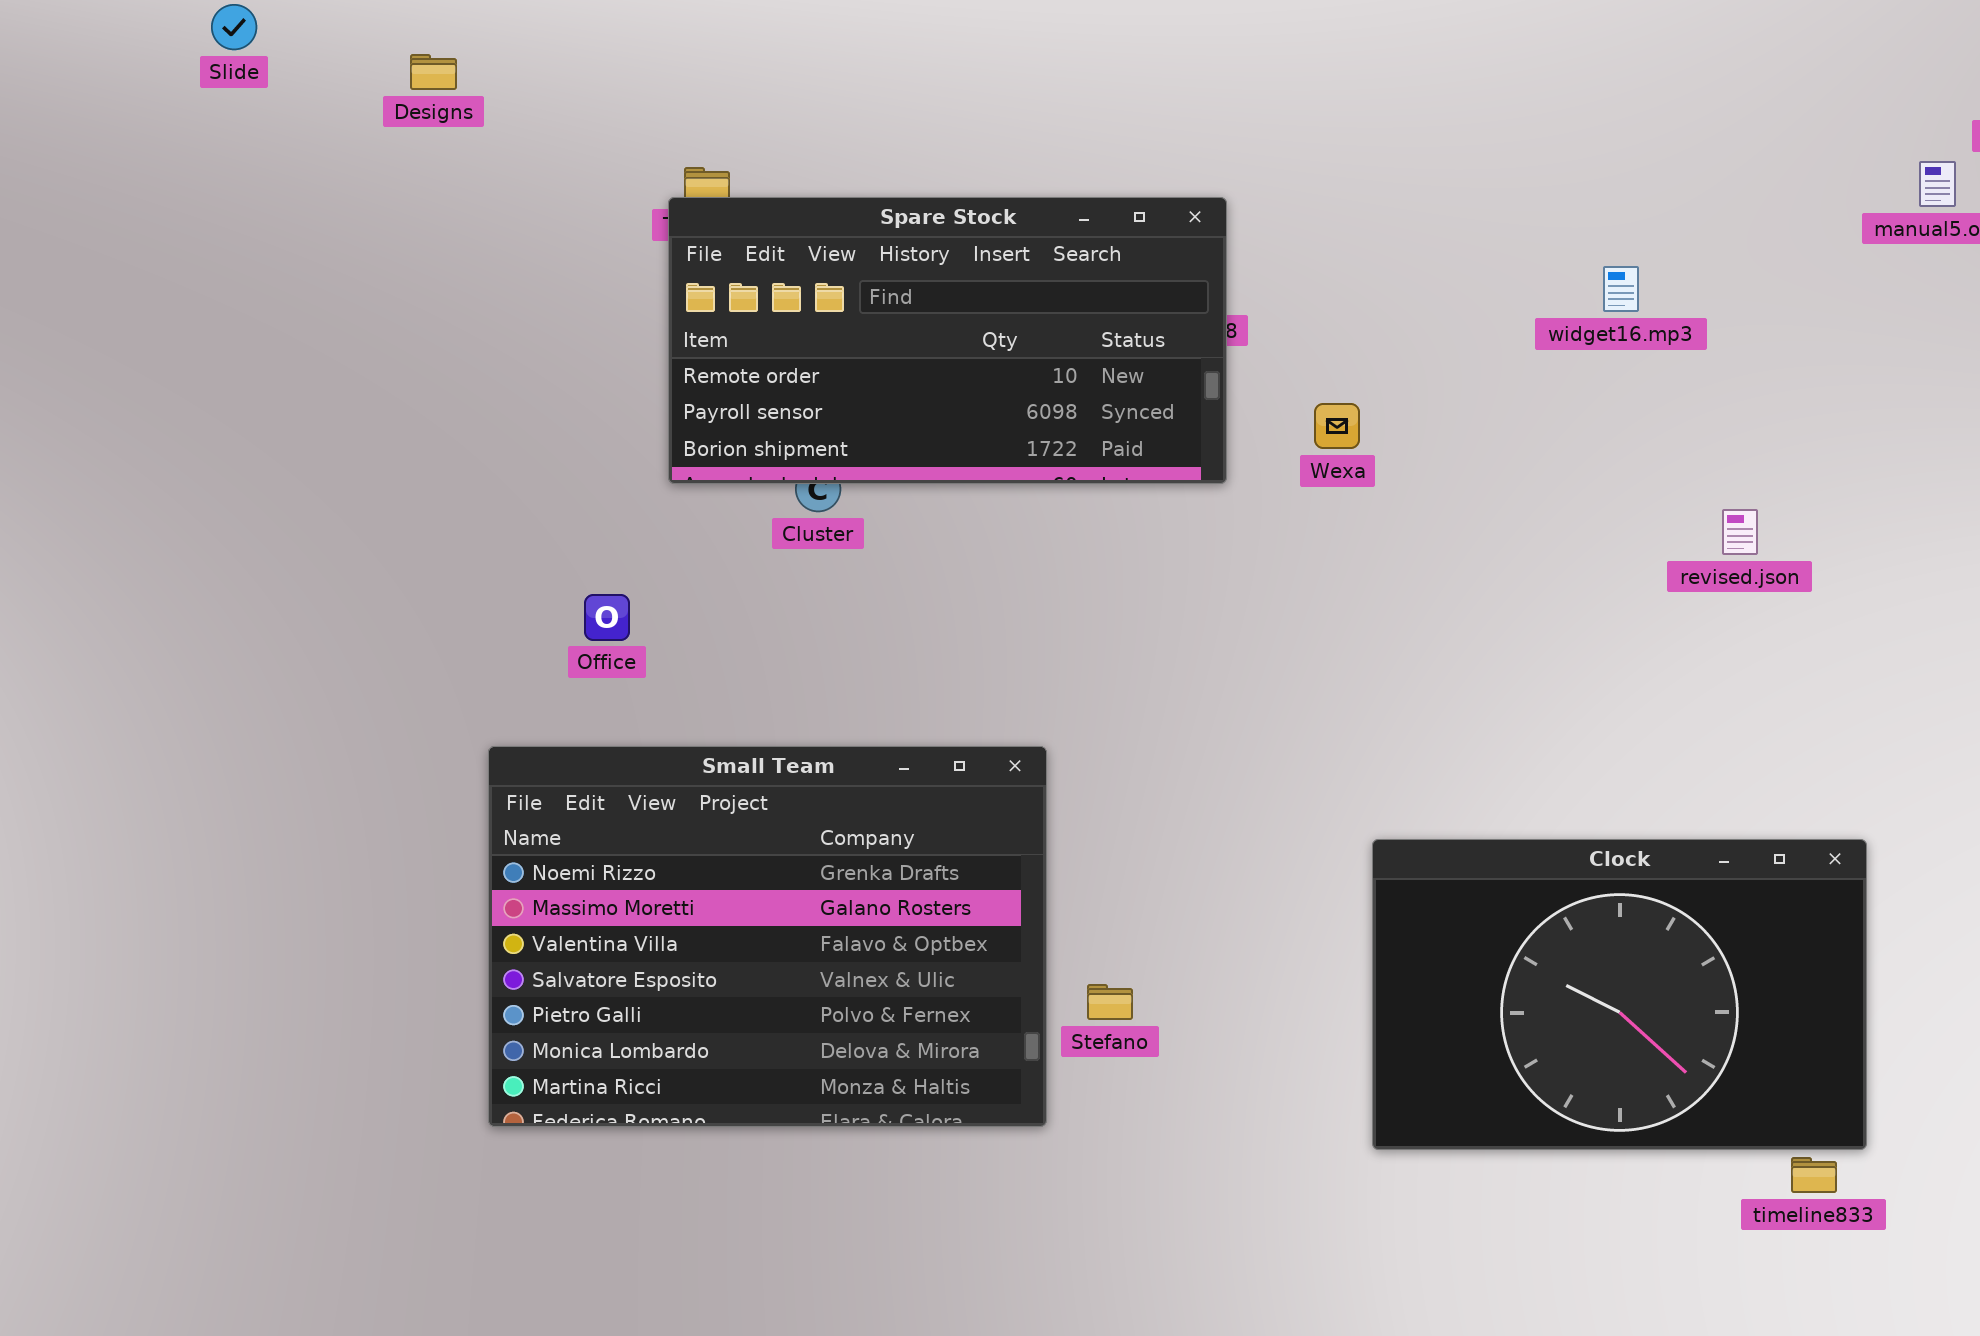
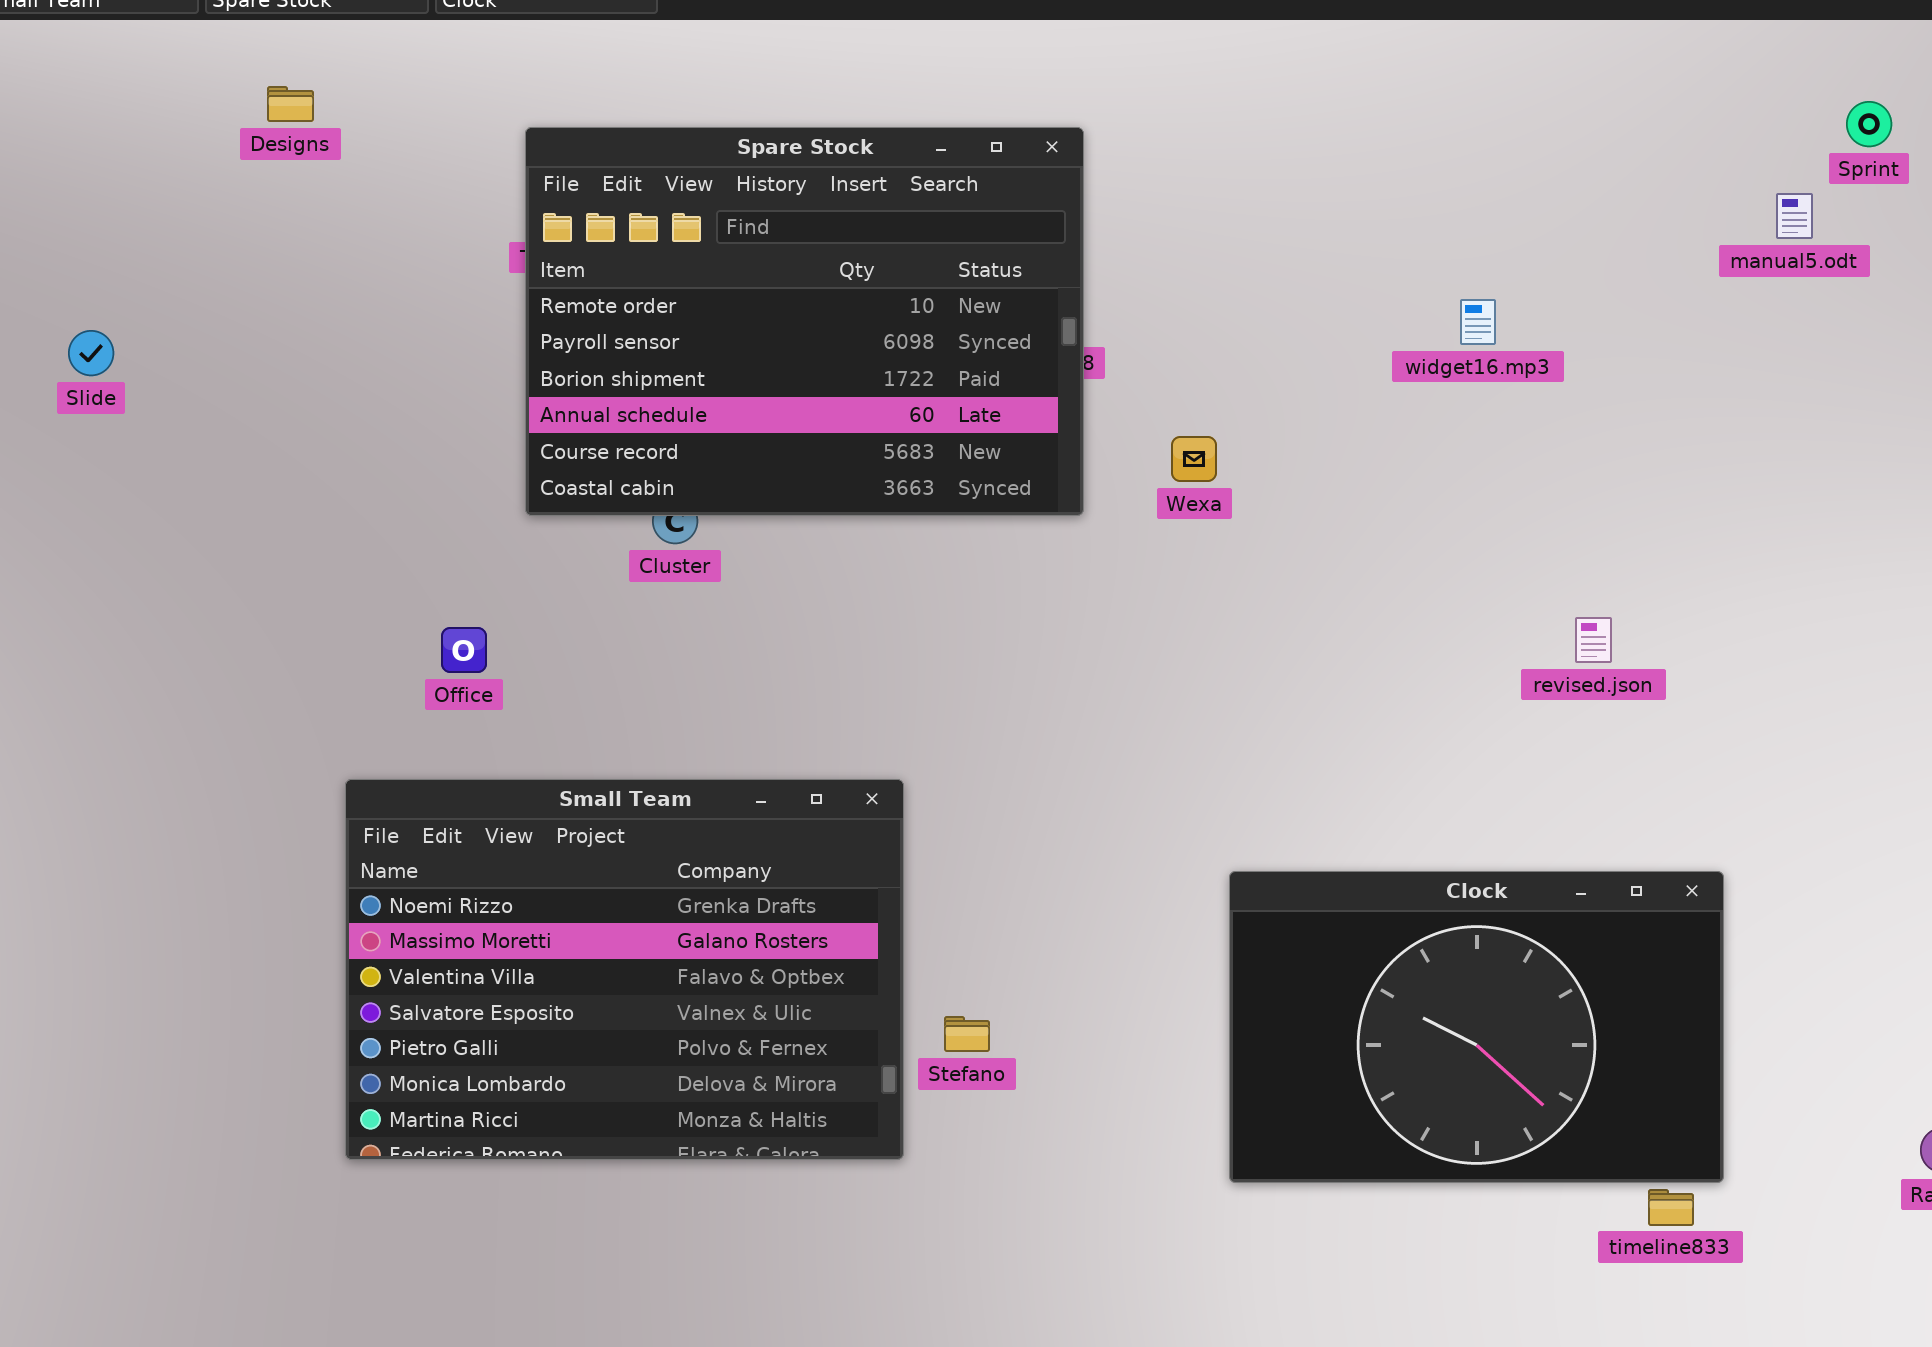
Slide: [211,4,257,50] -> [68,330,114,376], moved
Spare Stock: [668,197,1227,484] -> [525,127,1084,516], resized
revised.json: [1722,509,1758,555] -> [1575,617,1612,663], moved

